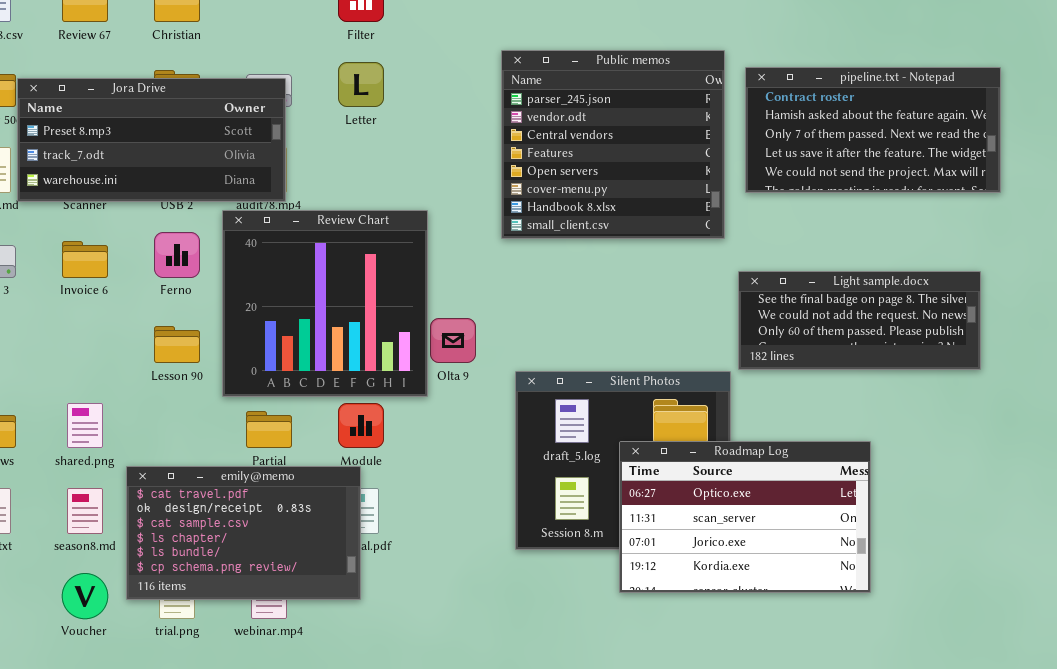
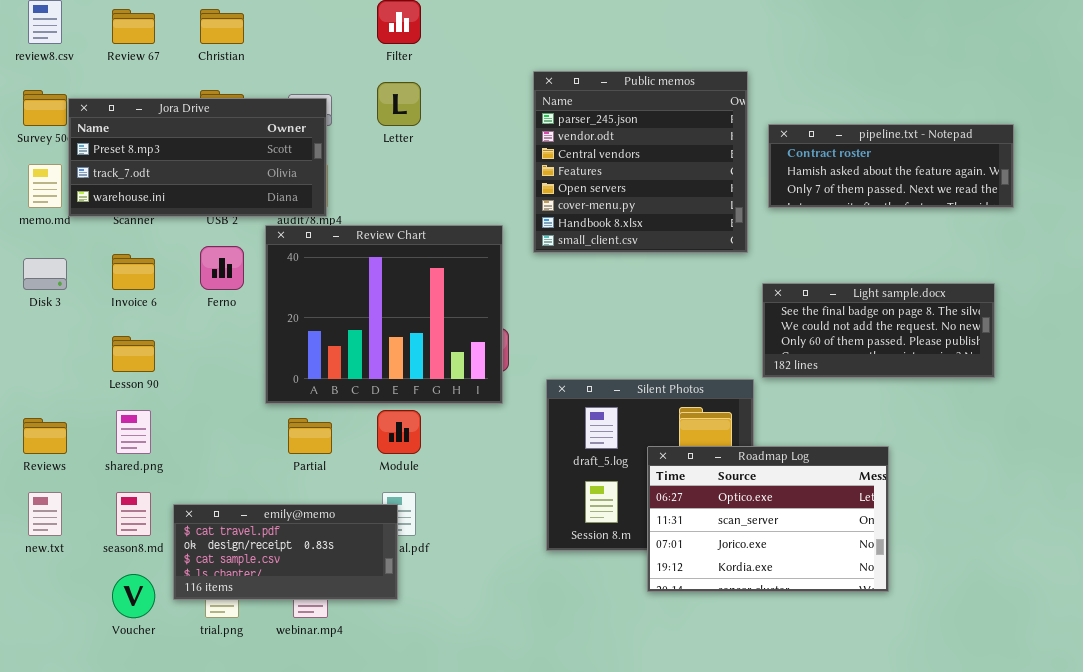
pipeline.txt - Notepad: [745,67,1001,193] -> [768,124,1014,208], resized
Review Chart: [222,210,428,397] -> [265,225,503,404], resized
Lesson 90: [154,326,200,363] -> [112,336,155,372], moved
emily@memo: [126,466,361,600] -> [173,504,398,600], resized

